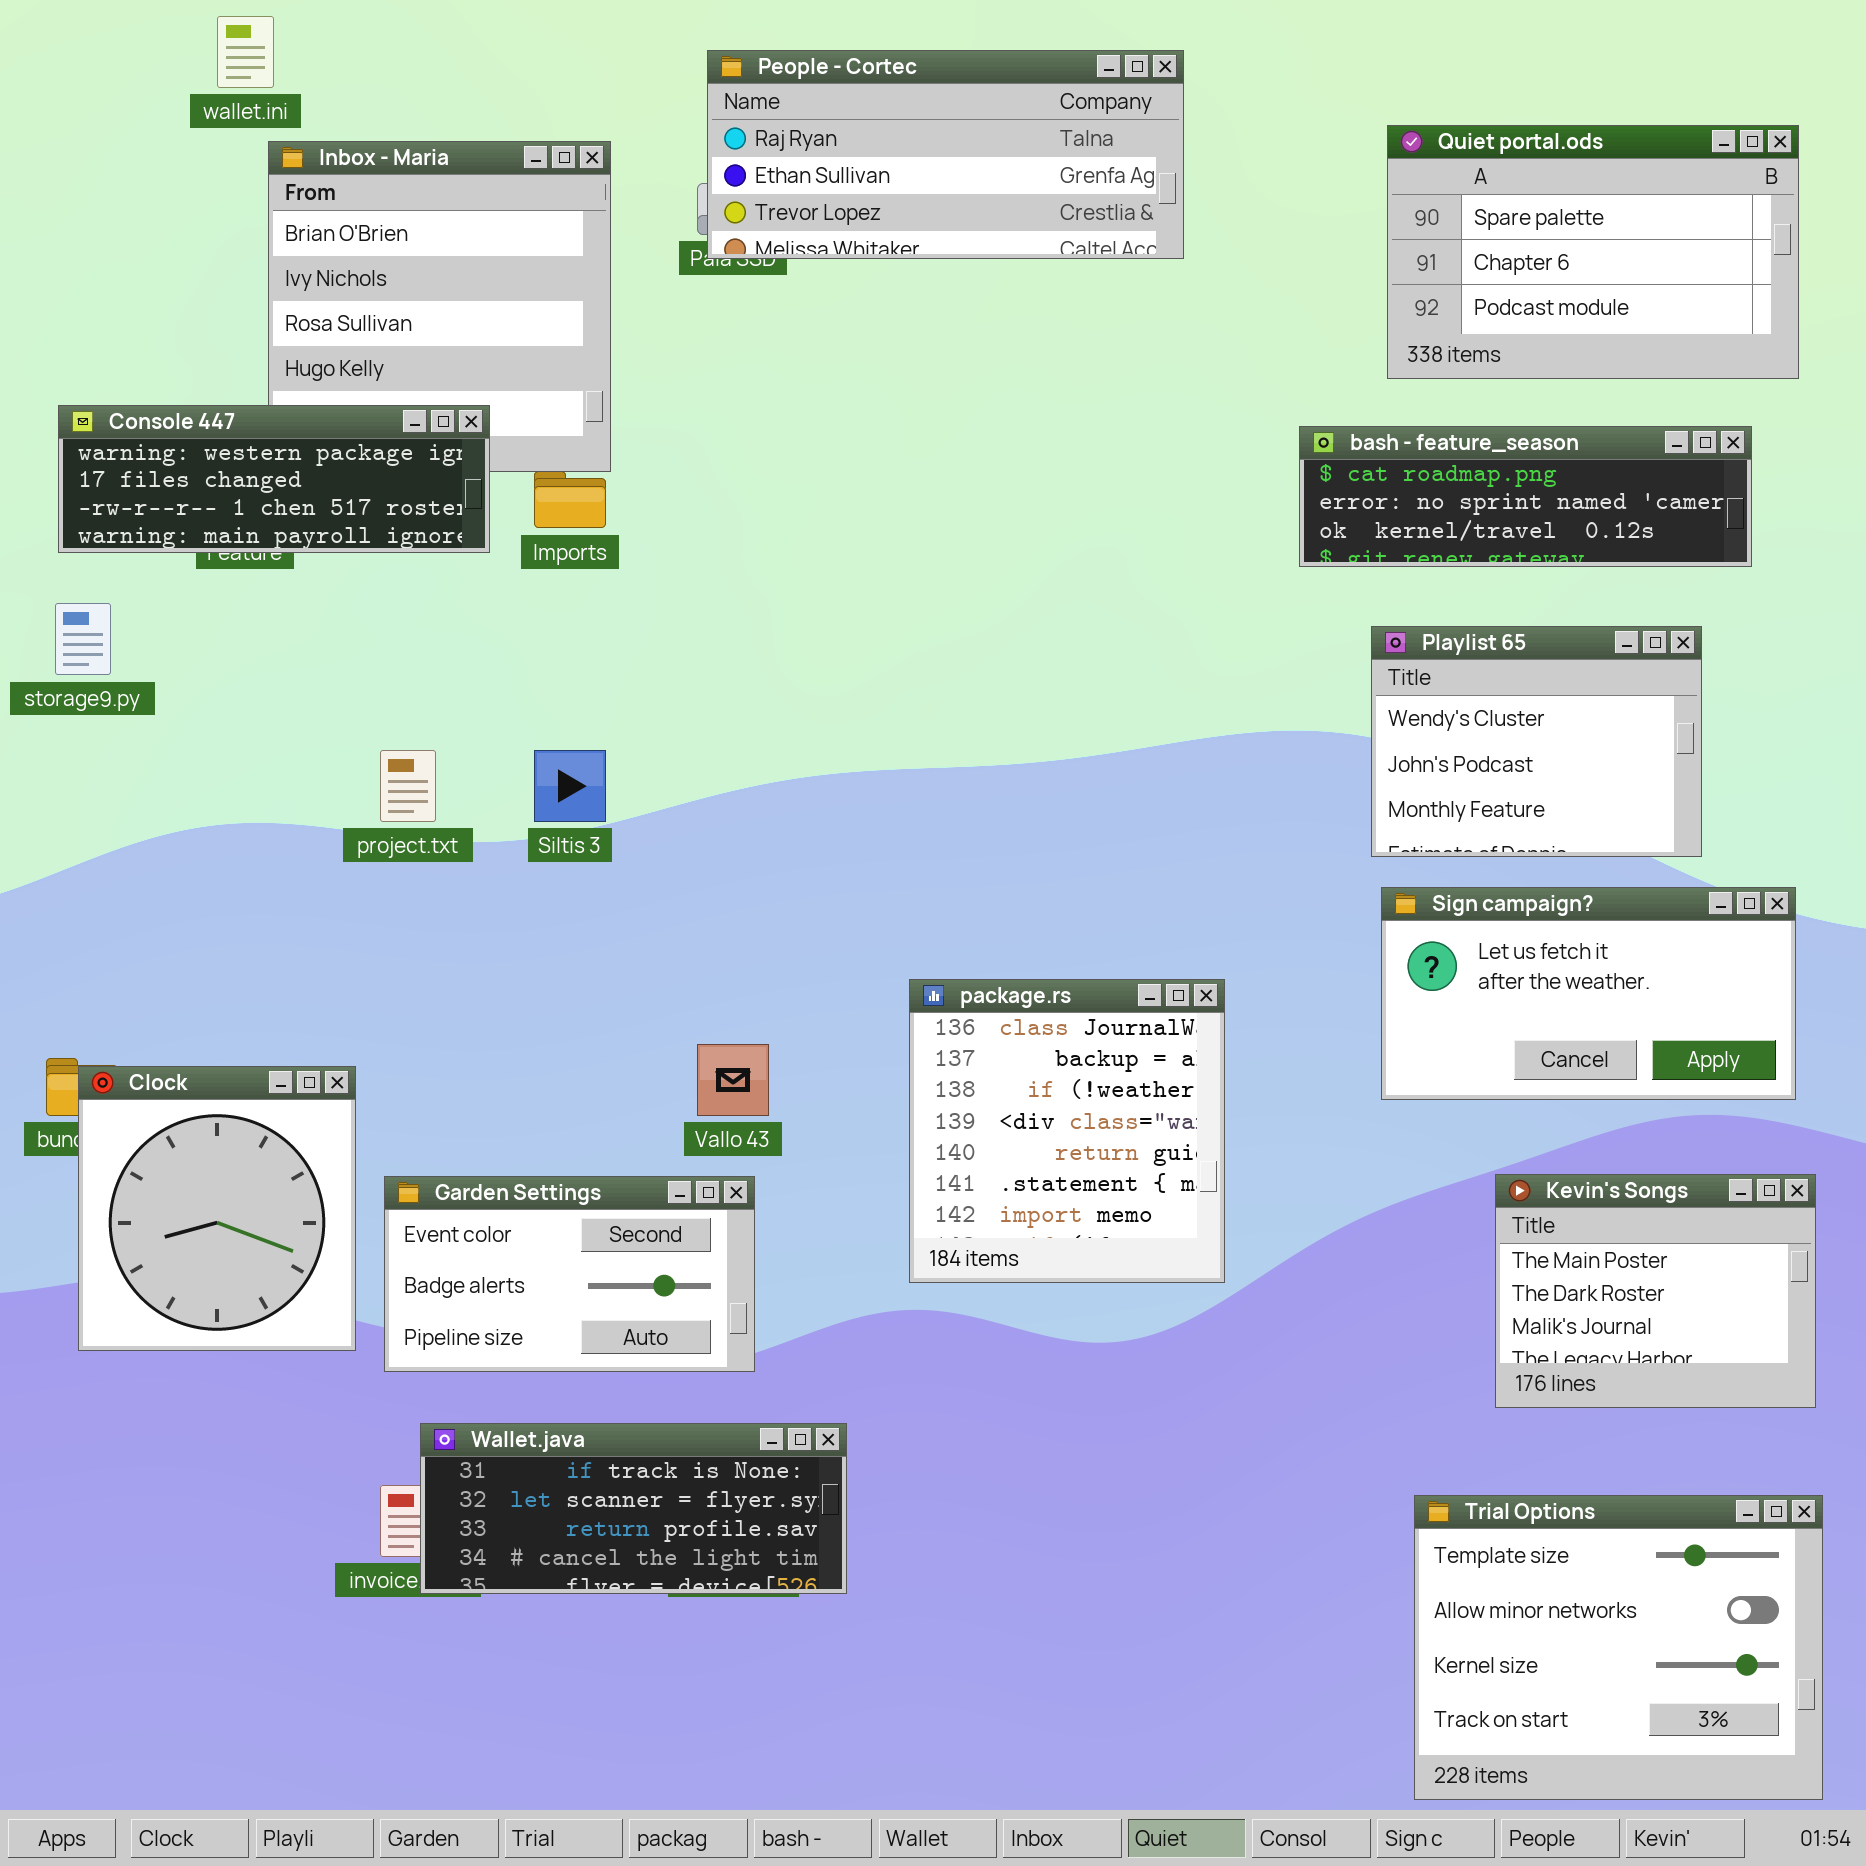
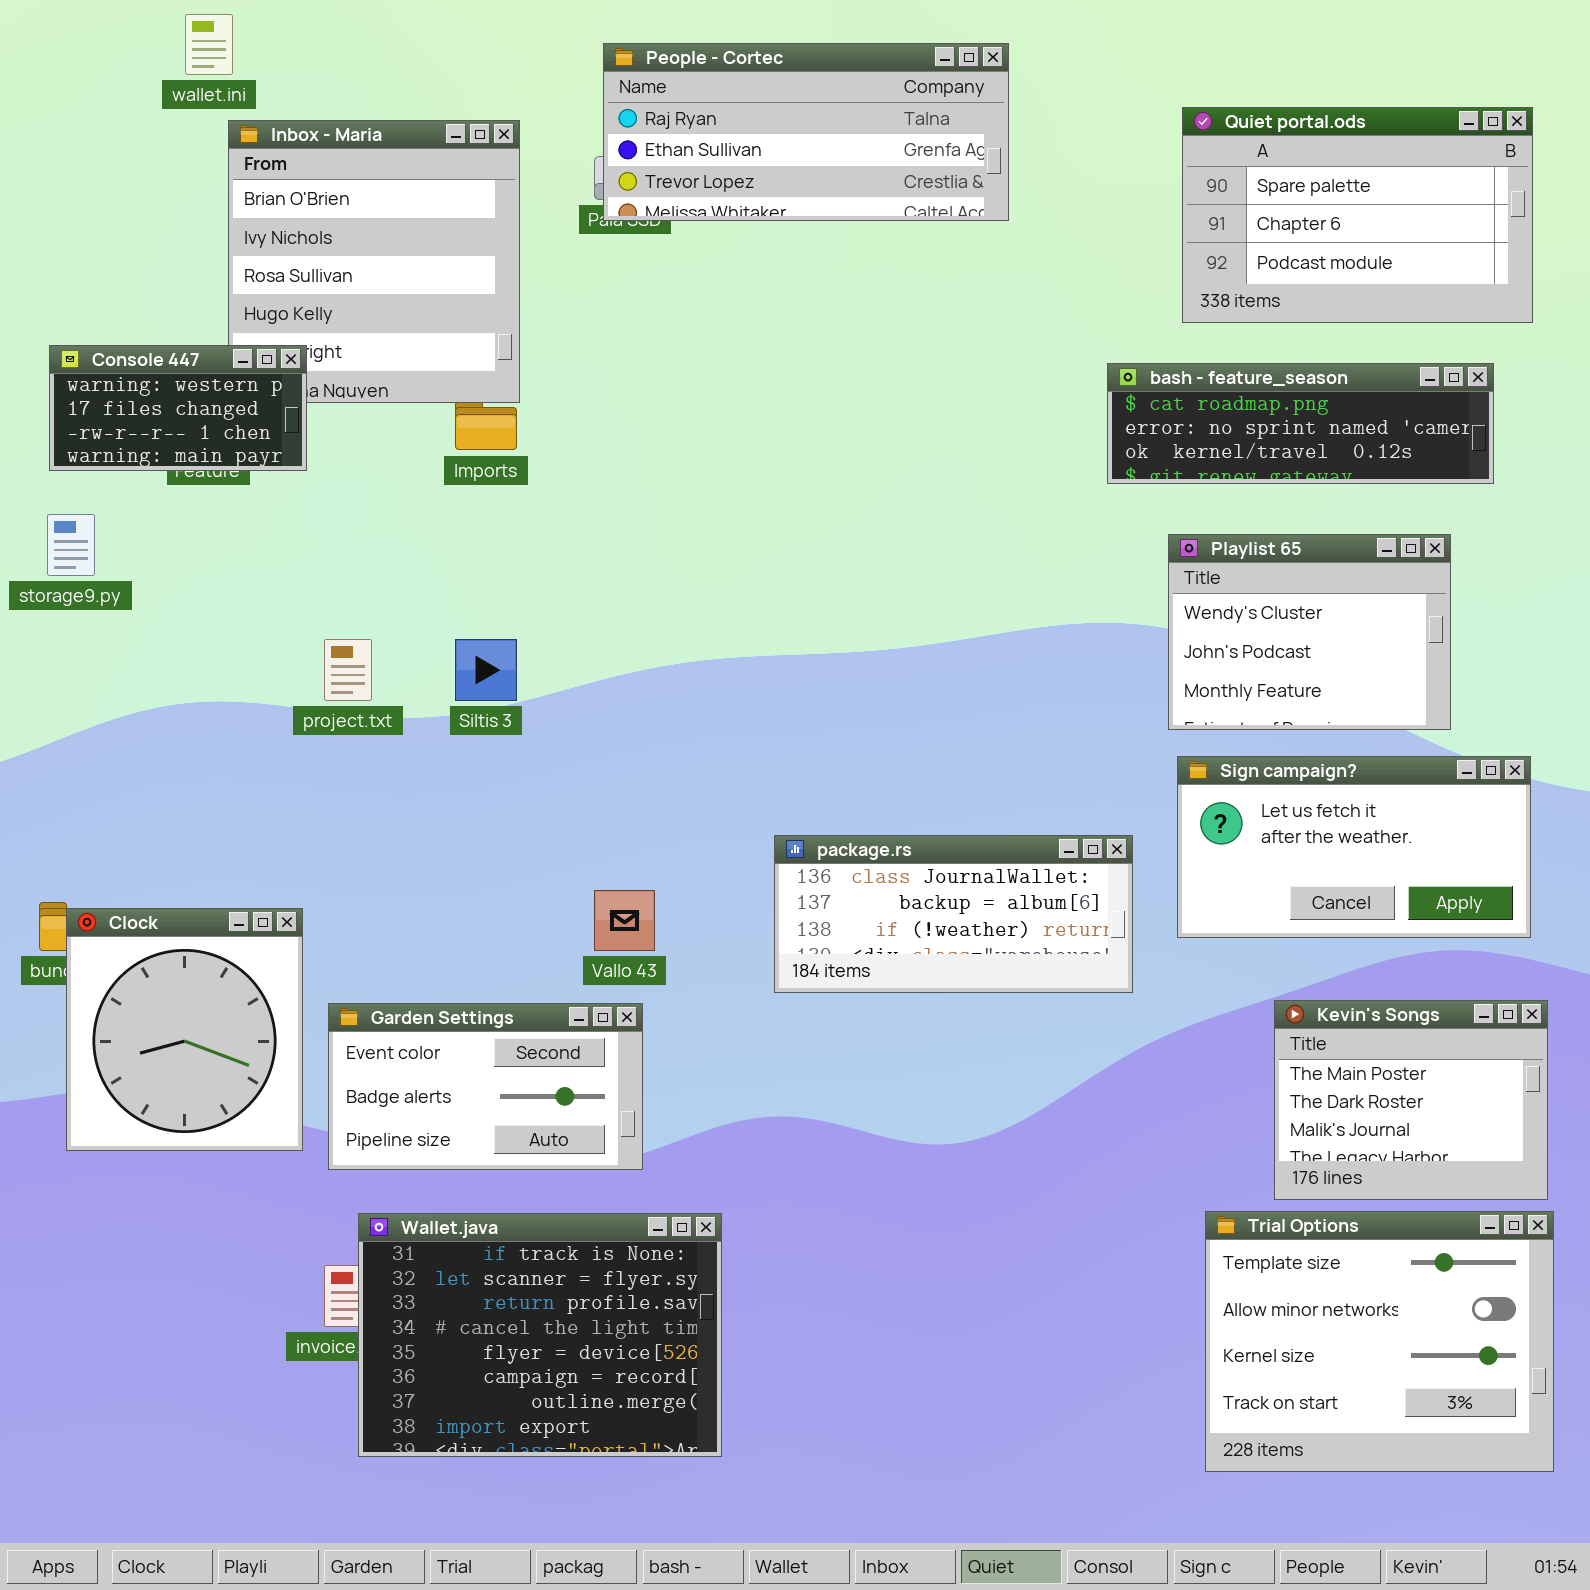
Console 447: [58,405,490,553] -> [49,345,307,471], resized
package.rs: [909,979,1225,1283] -> [774,835,1133,993], resized
Wallet.java: [420,1423,847,1594] -> [358,1213,722,1457], resized
Trial Options: [1414,1495,1823,1800] -> [1205,1211,1554,1472], moved

